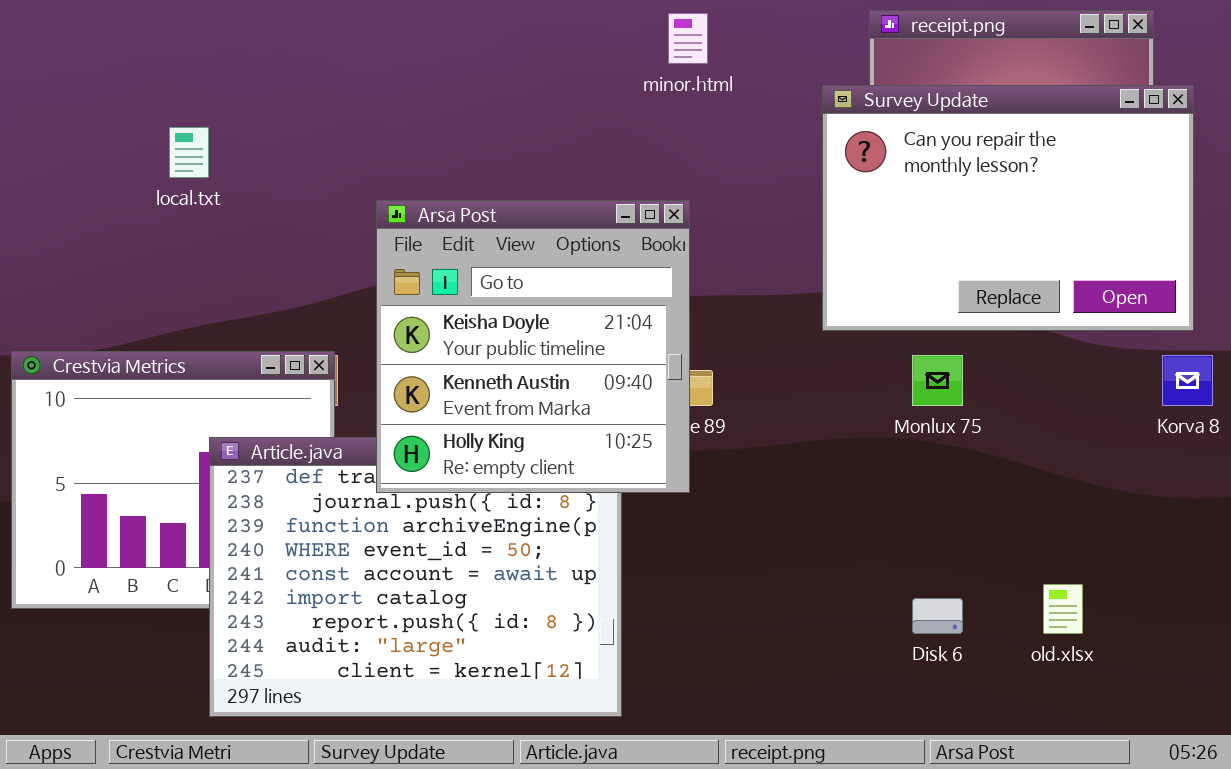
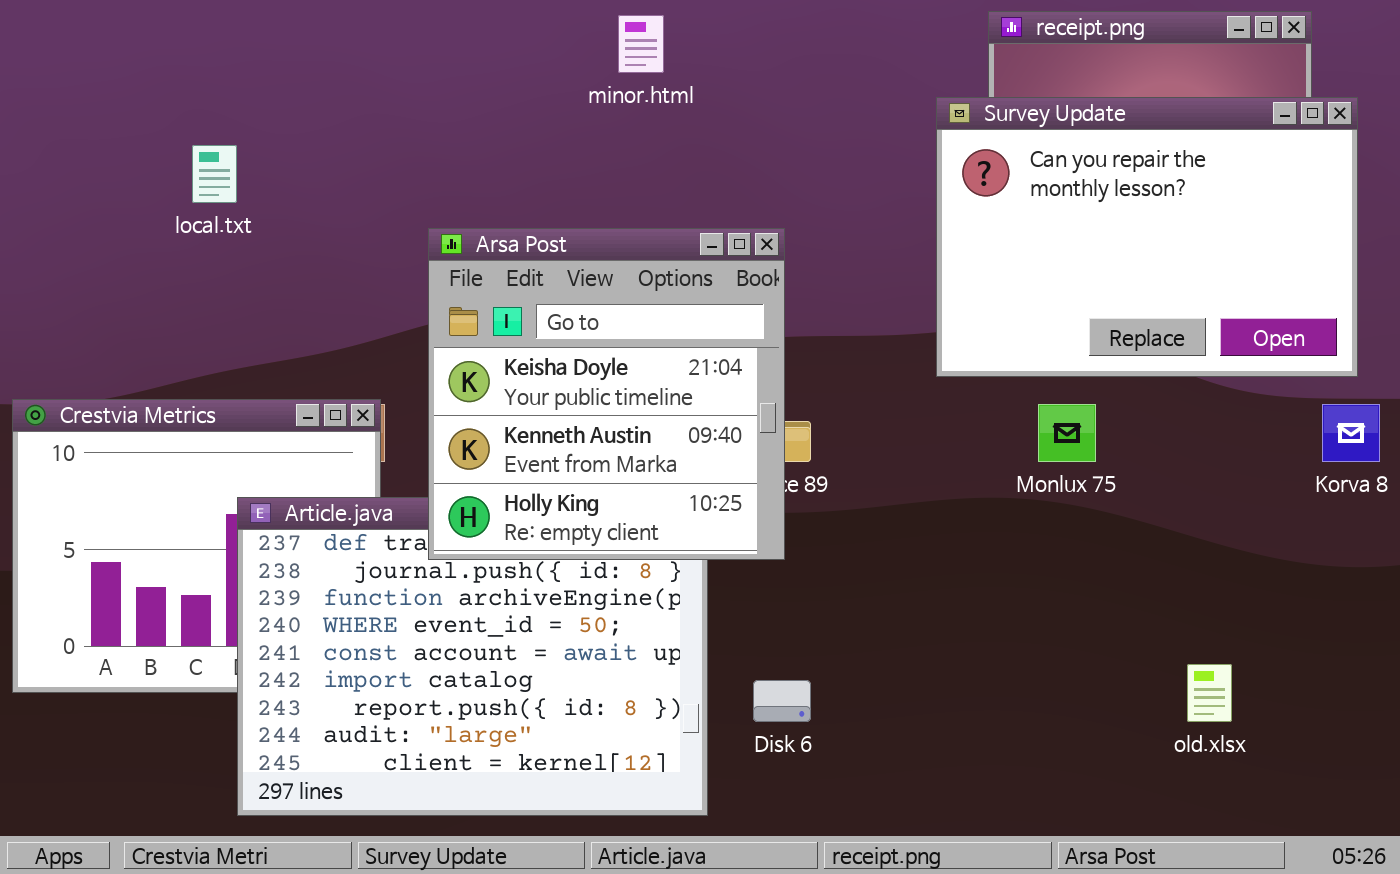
minor.html: [668,13,708,64] -> [618,15,664,73], moved
Disk 6: [912,598,963,634] -> [753,680,811,722], moved

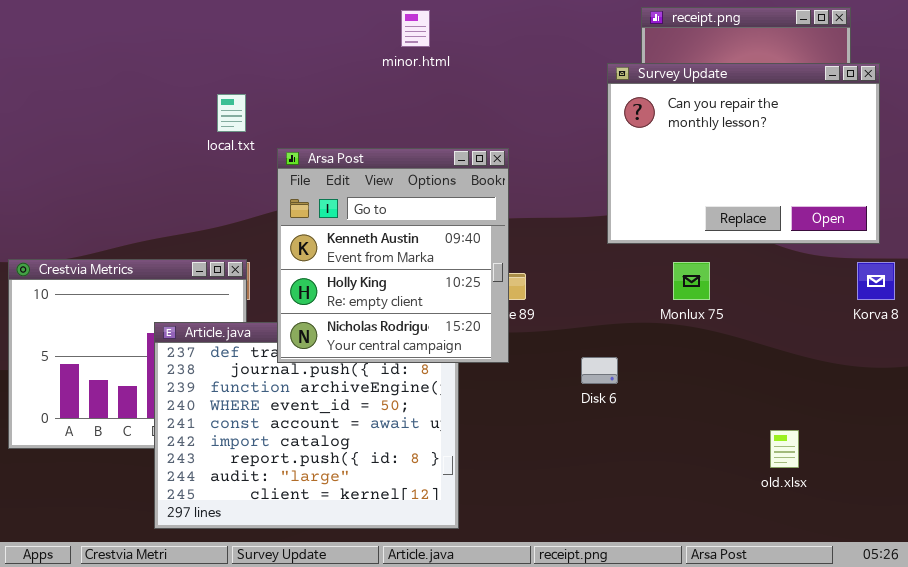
local.txt: [192,145,237,203] -> [217,94,246,132], moved
Arsa Post: [428,228,785,560] -> [277,148,509,363], scrolled down 1 row
Disk 6: [753,680,811,722] -> [581,357,618,384], moved

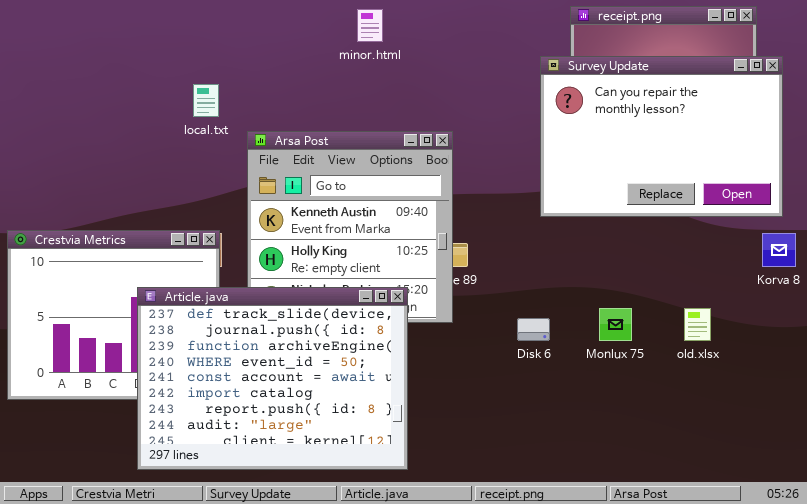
Monlux 75: [673,262,710,300] -> [599,308,632,341], moved
Article.java: [154,322,459,529] -> [137,287,408,470], raised
old.xlsx: [770,430,799,468] -> [684,308,711,341], moved

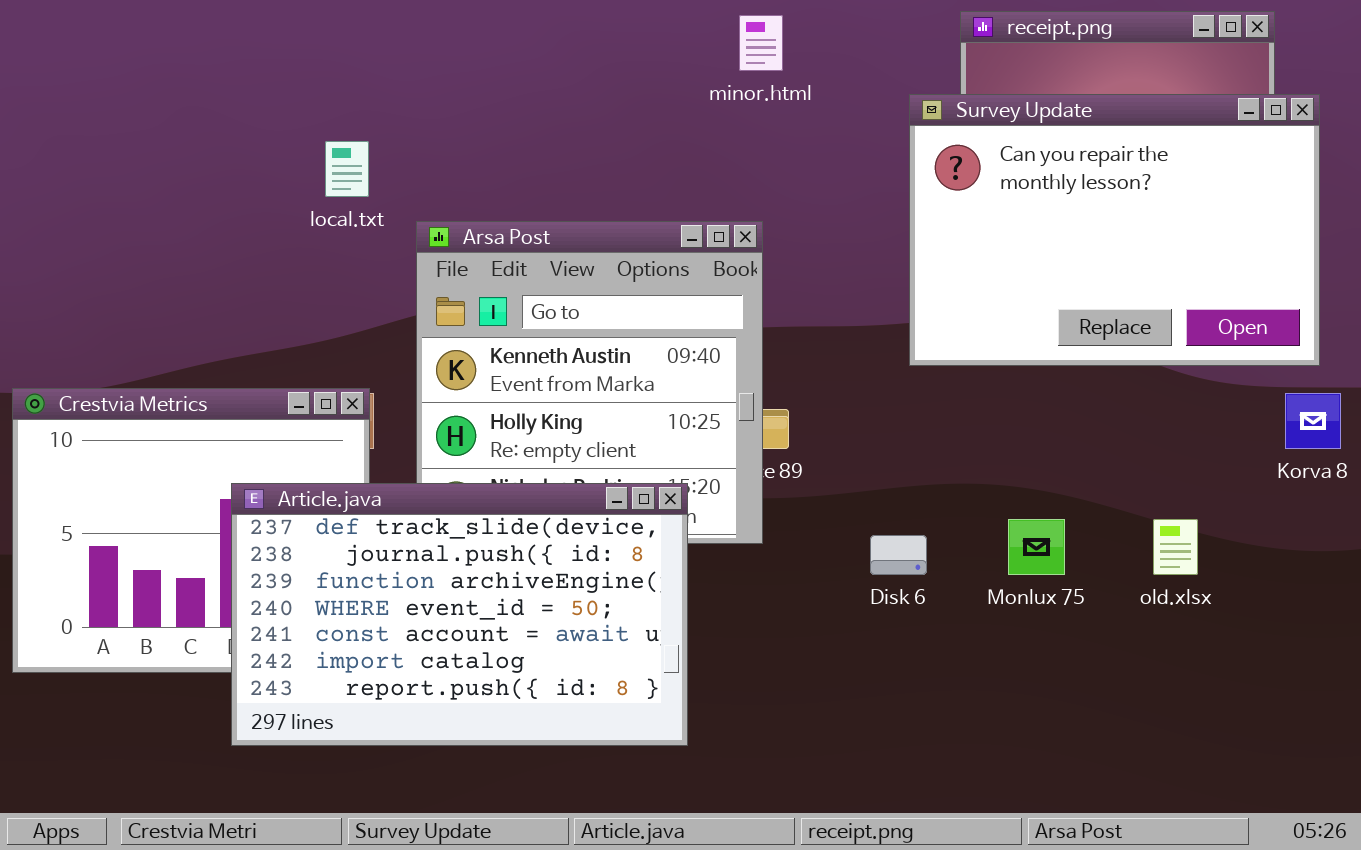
minor.html: [357,9,383,42] -> [739,15,783,71], moved
Article.java: [137,287,408,470] -> [231,483,688,746], resized

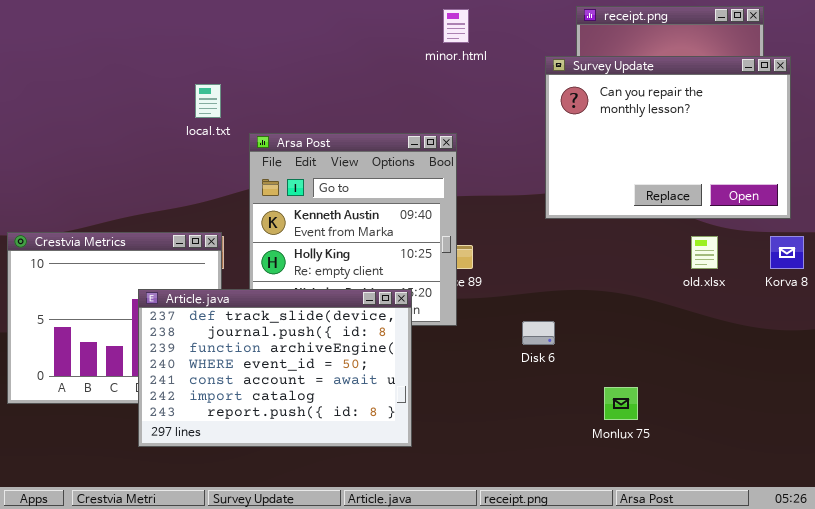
Monlux 75: [1008,519,1065,575] -> [604,387,638,420], moved
old.xlsx: [1153,519,1198,575] -> [691,236,718,269], moved

